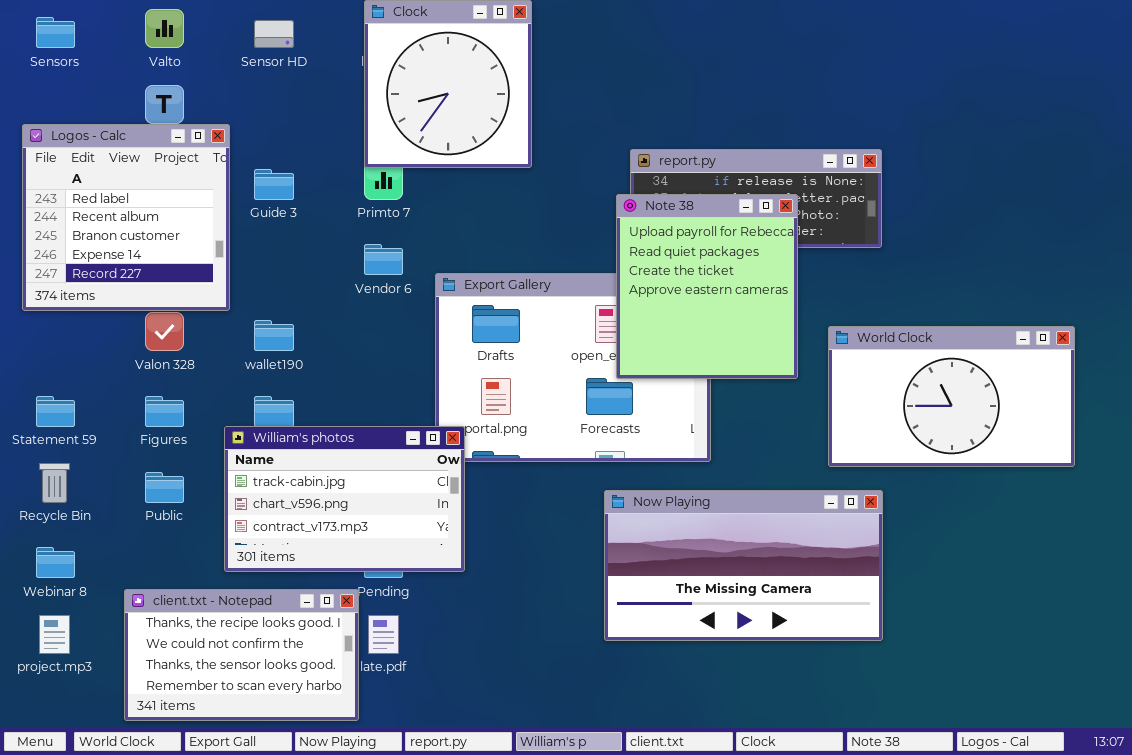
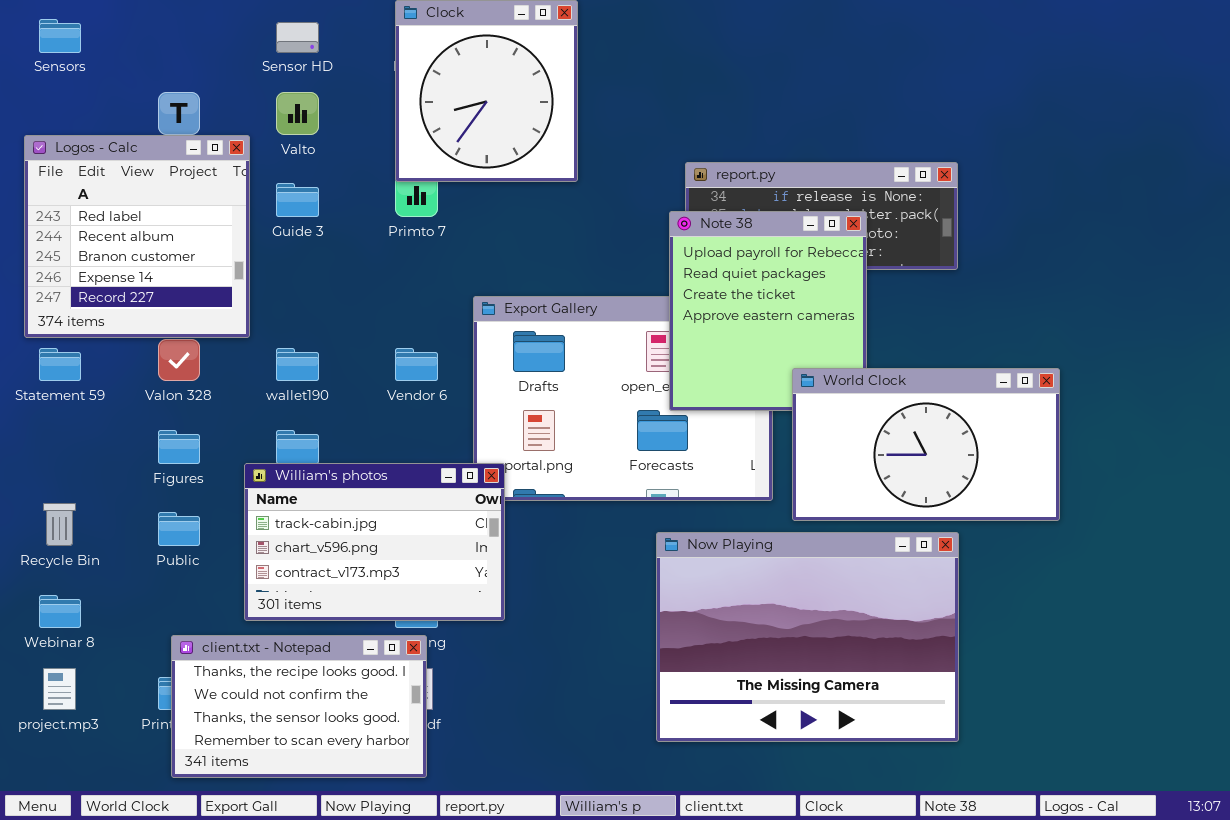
Valto: [145,9,184,48] -> [276,92,319,135], moved
Vendor 6: [364,244,403,275] -> [395,348,438,381], moved
World Clock: [828,326,1075,467] -> [792,368,1060,521], moved
Statement 59: [36,396,75,427] -> [39,348,81,381], moved
Now Playing: [604,490,883,641] -> [656,532,959,742], resized
client.txt - Notepad: [124,589,359,721] -> [171,635,427,778], moved

